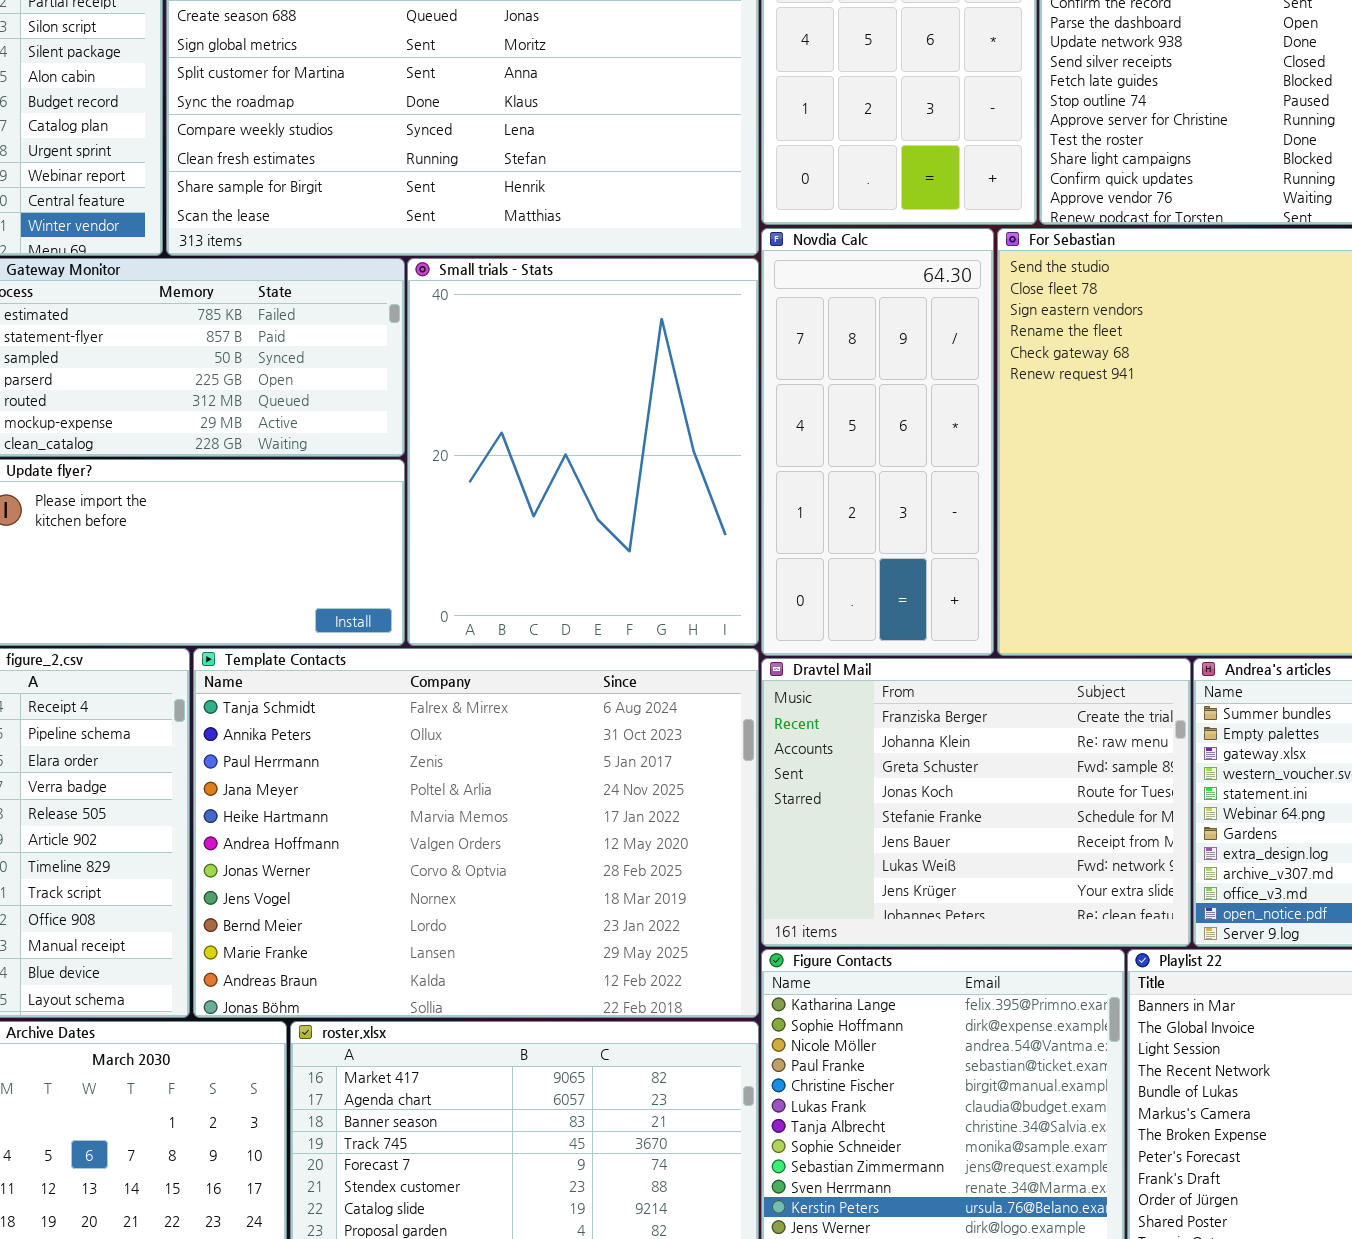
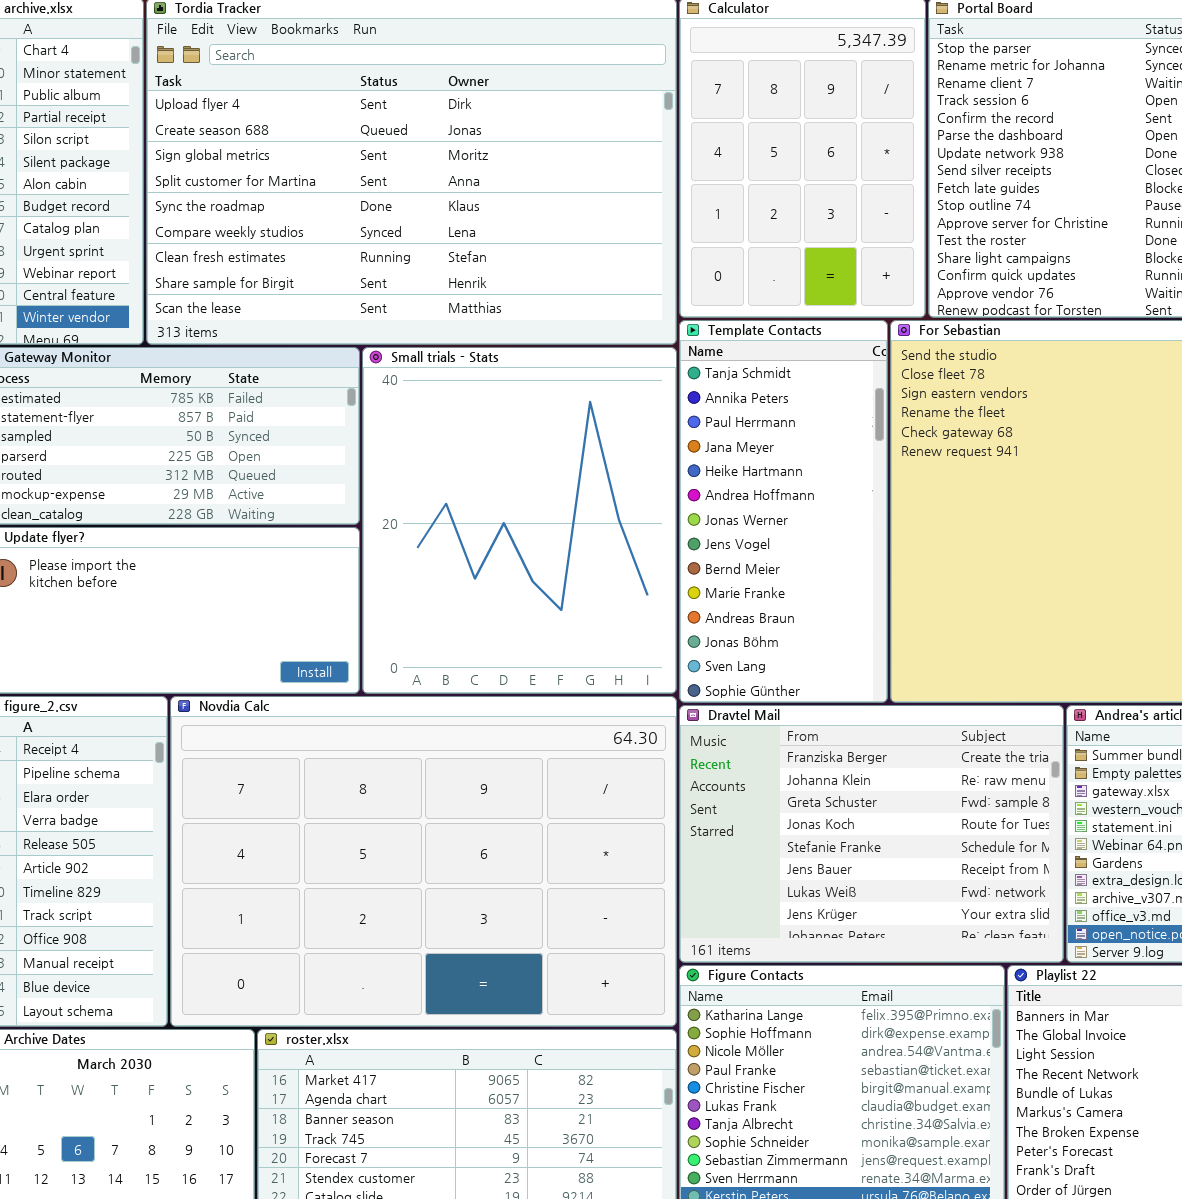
Novdia Calc: [761,228,994,656] -> [170,696,677,1027], moved, resized
Template Contacts: [193,648,759,1018] -> [679,320,888,703], moved, resized

